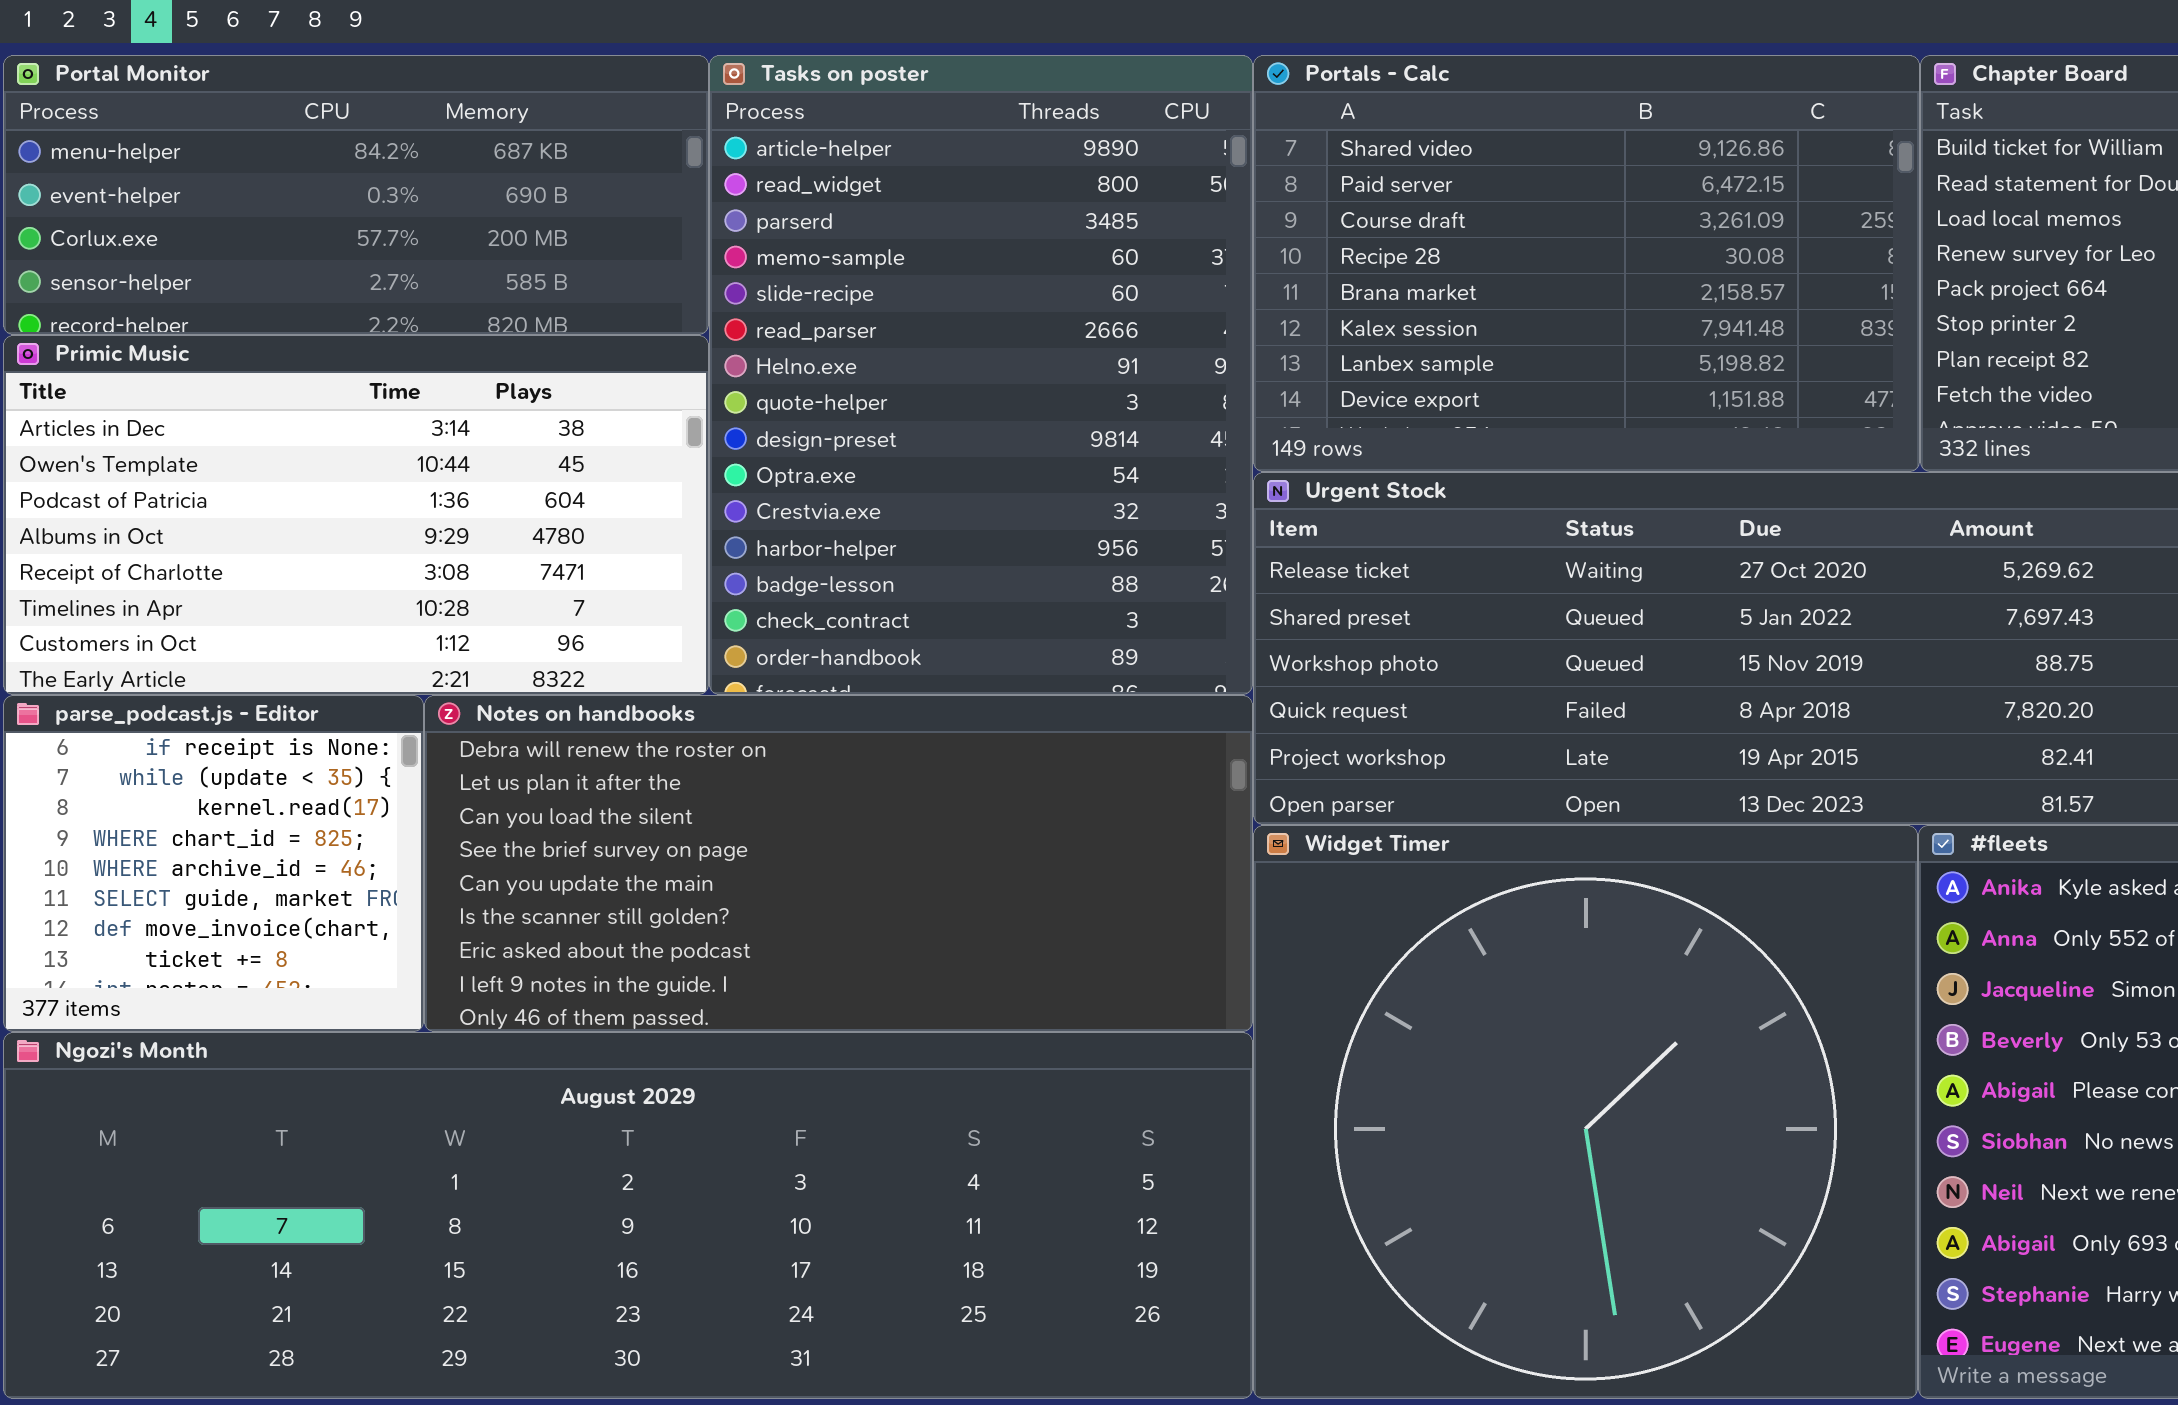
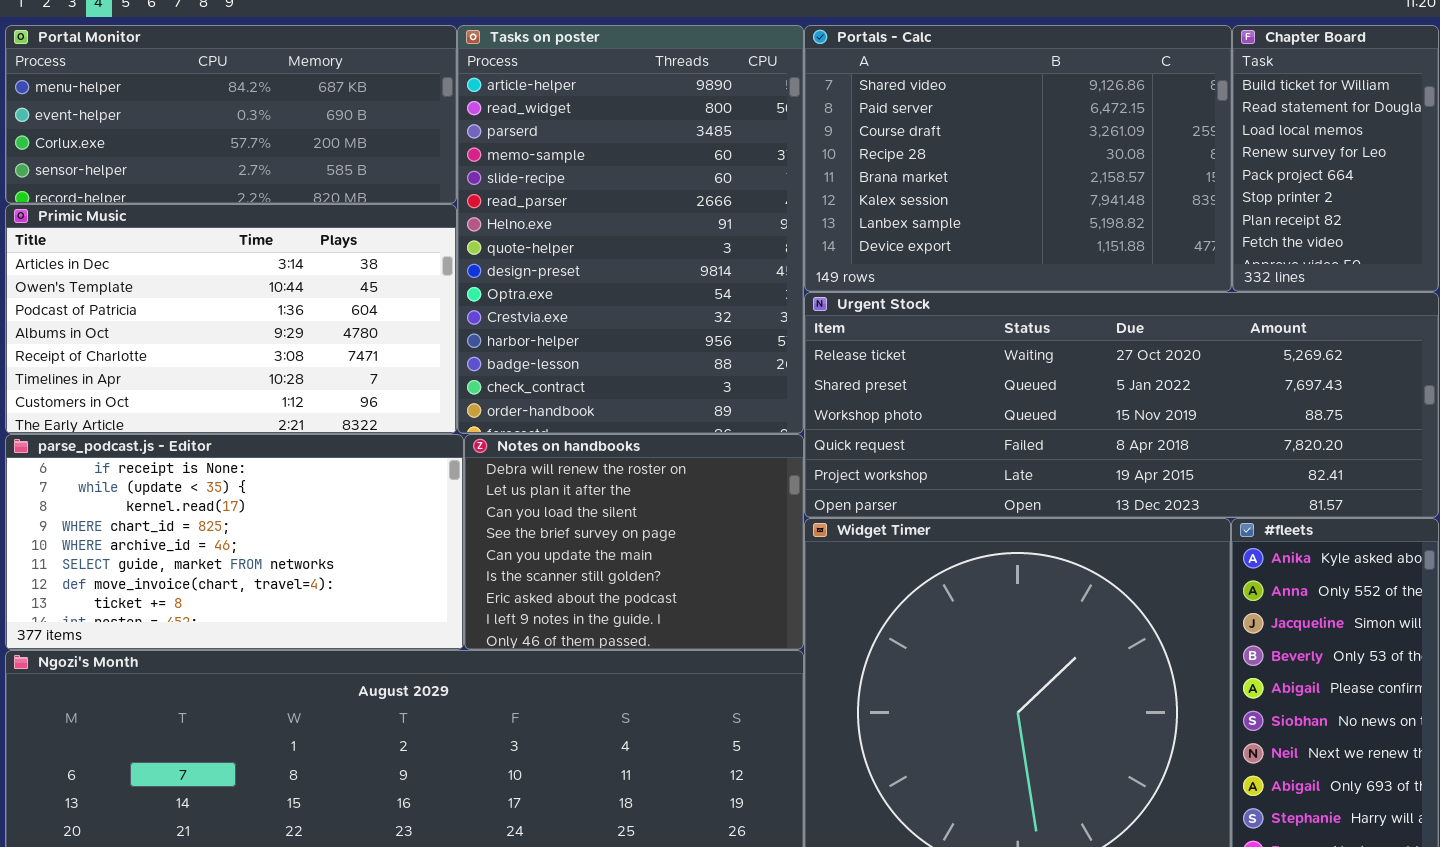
parse_podcast.js - Editor: [3,695,424,1032] -> [5,434,464,650], resized
Notes on handbooks: [424,695,1253,1032] -> [464,434,804,650], resized

